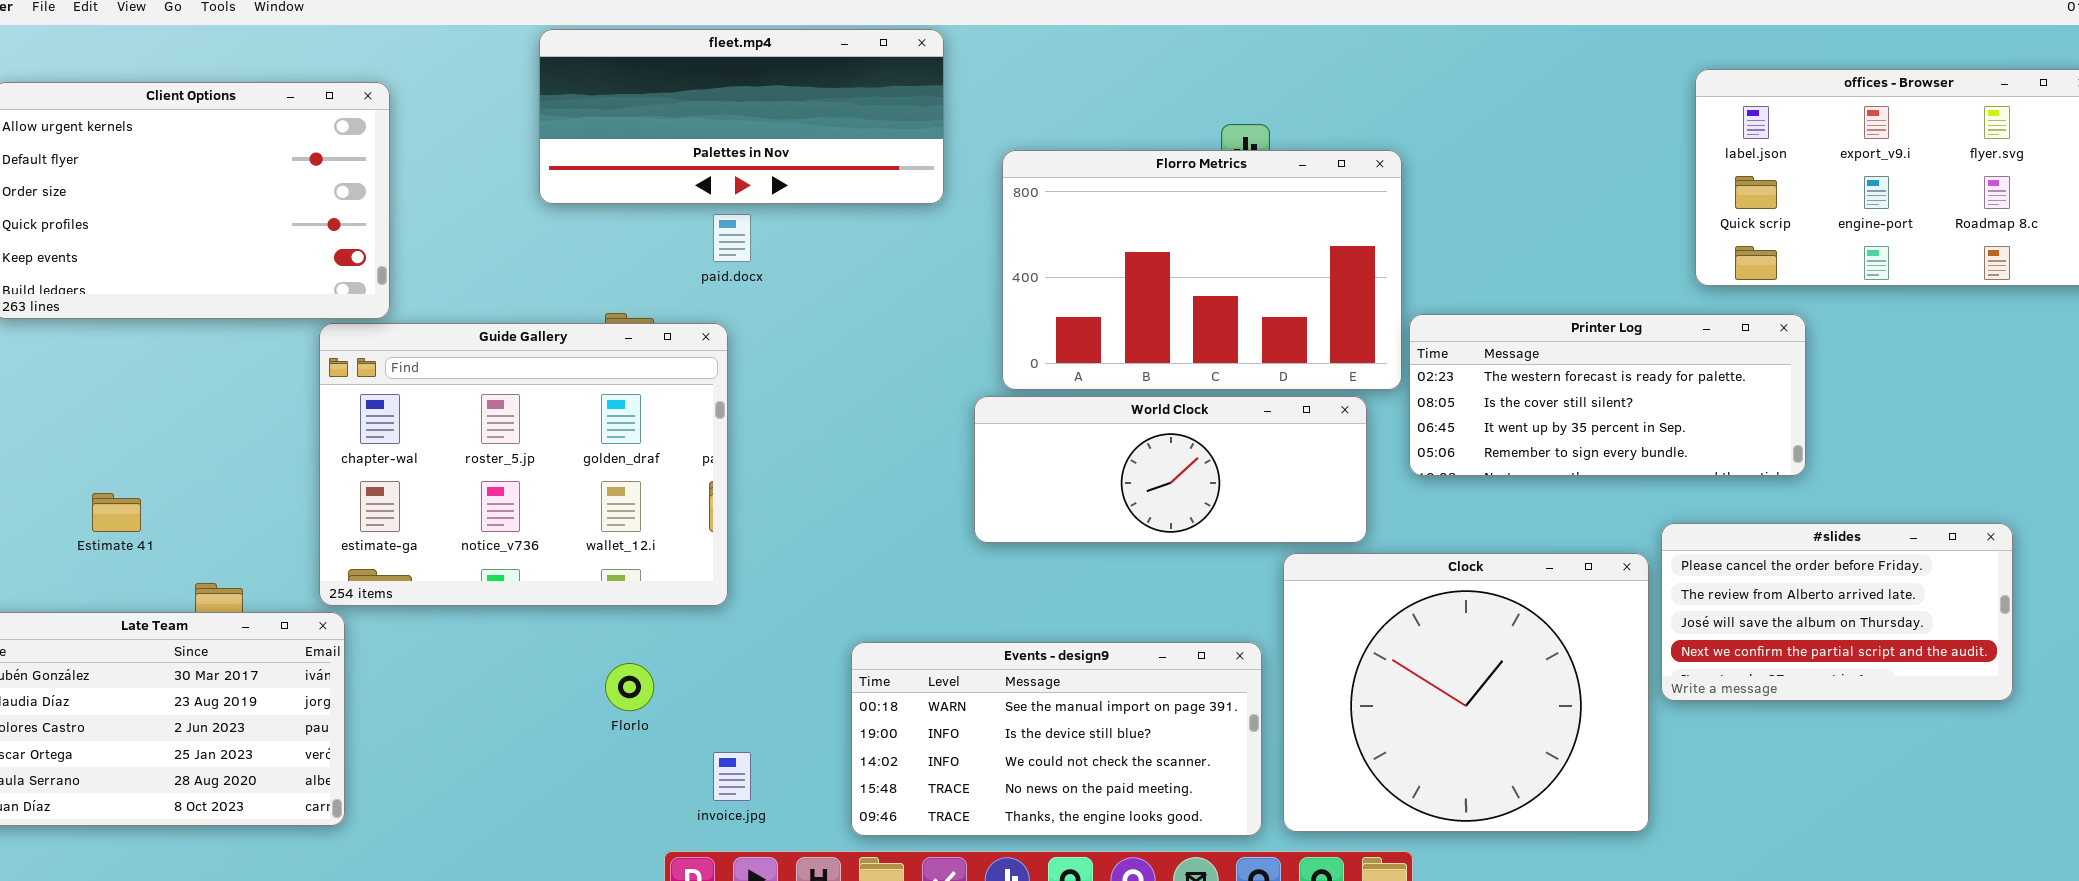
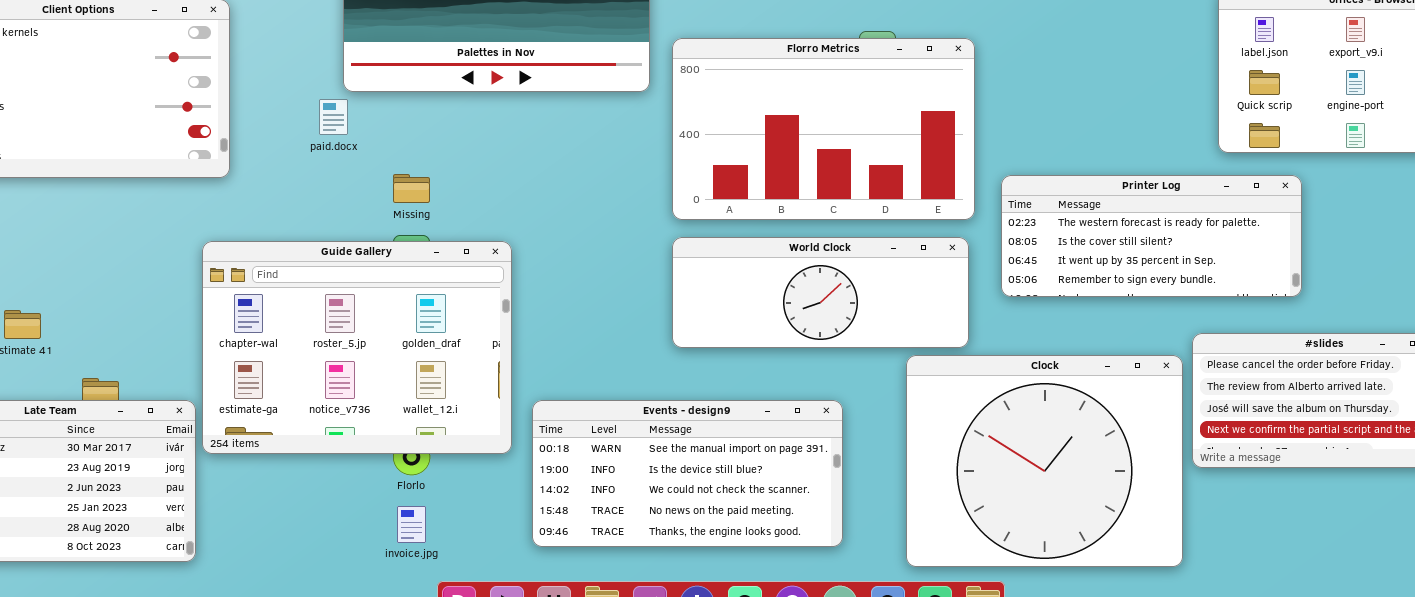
Florro Metrics: [1002,150,1402,390] -> [672,38,975,220], moved
paid.docx: [713,214,751,262] -> [319,99,348,135], moved
Guide Gallery: [319,323,728,606] -> [202,241,512,454], moved
Events - design9: [851,642,1262,836] -> [532,400,843,547], moved
invoice.jpg: [713,752,751,801] -> [397,506,426,543], moved

